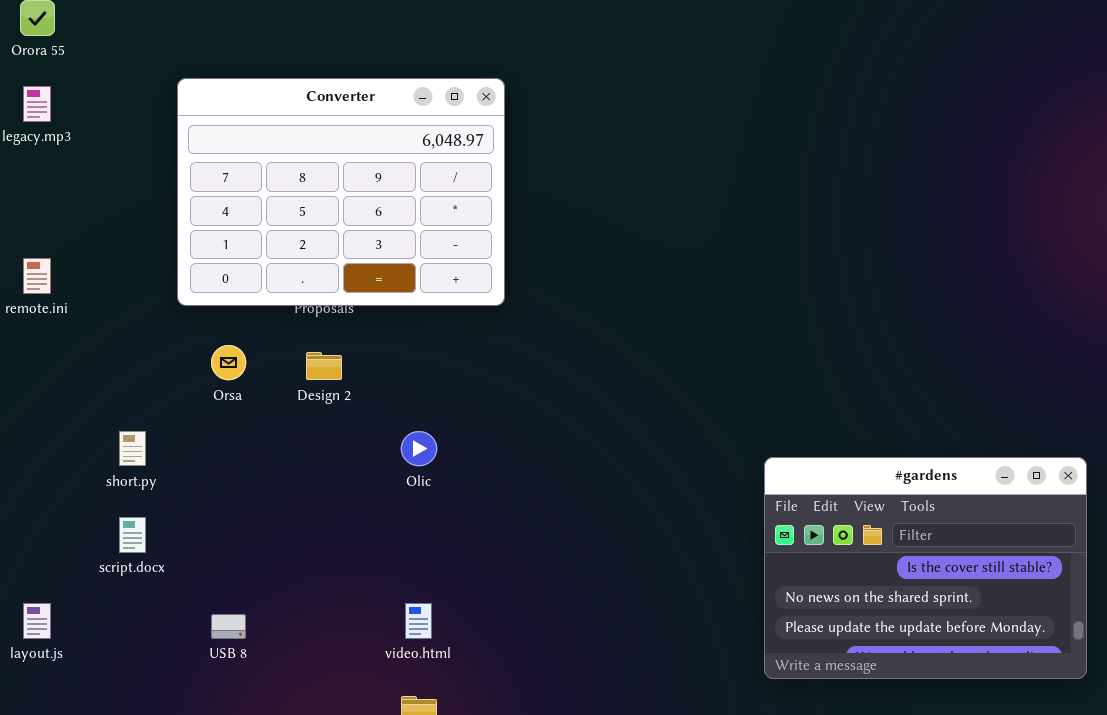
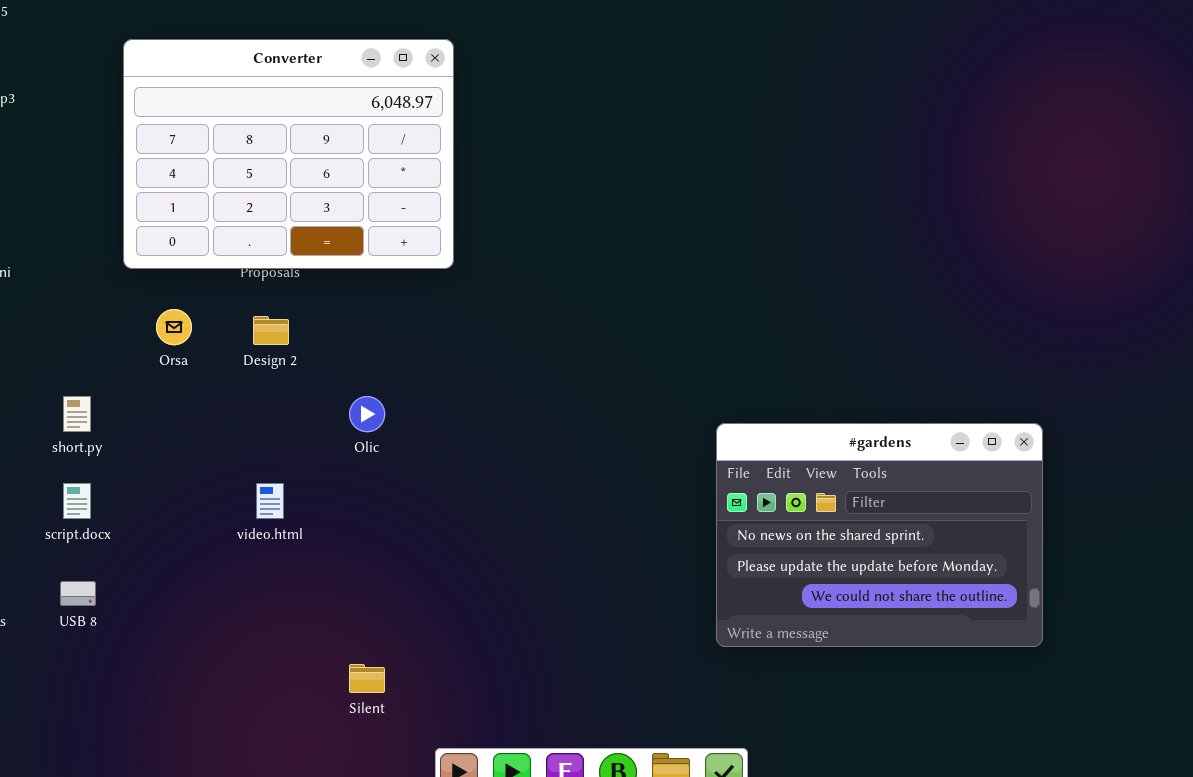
#gardens: [764,457,1087,679] -> [716,423,1043,647], scrolled down 1 row
video.html: [405,603,432,639] -> [256,483,284,519], moved
USB 8: [211,614,246,639] -> [60,581,96,606], moved

